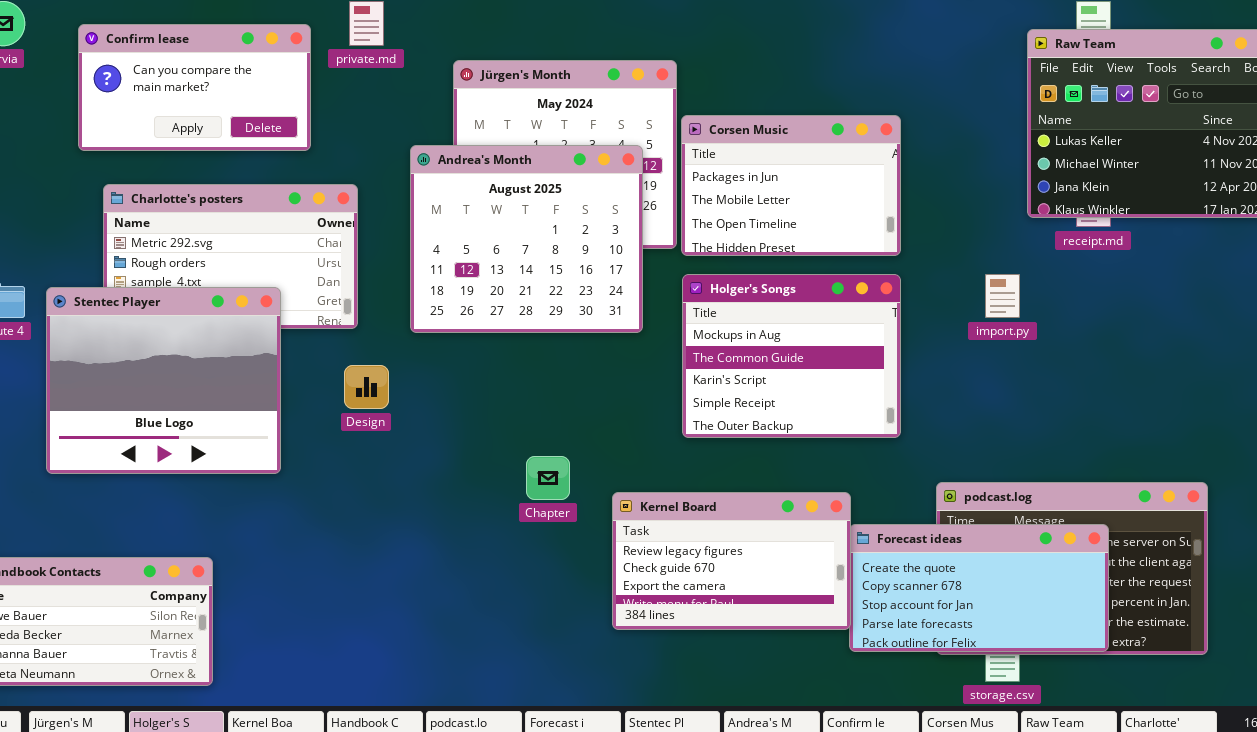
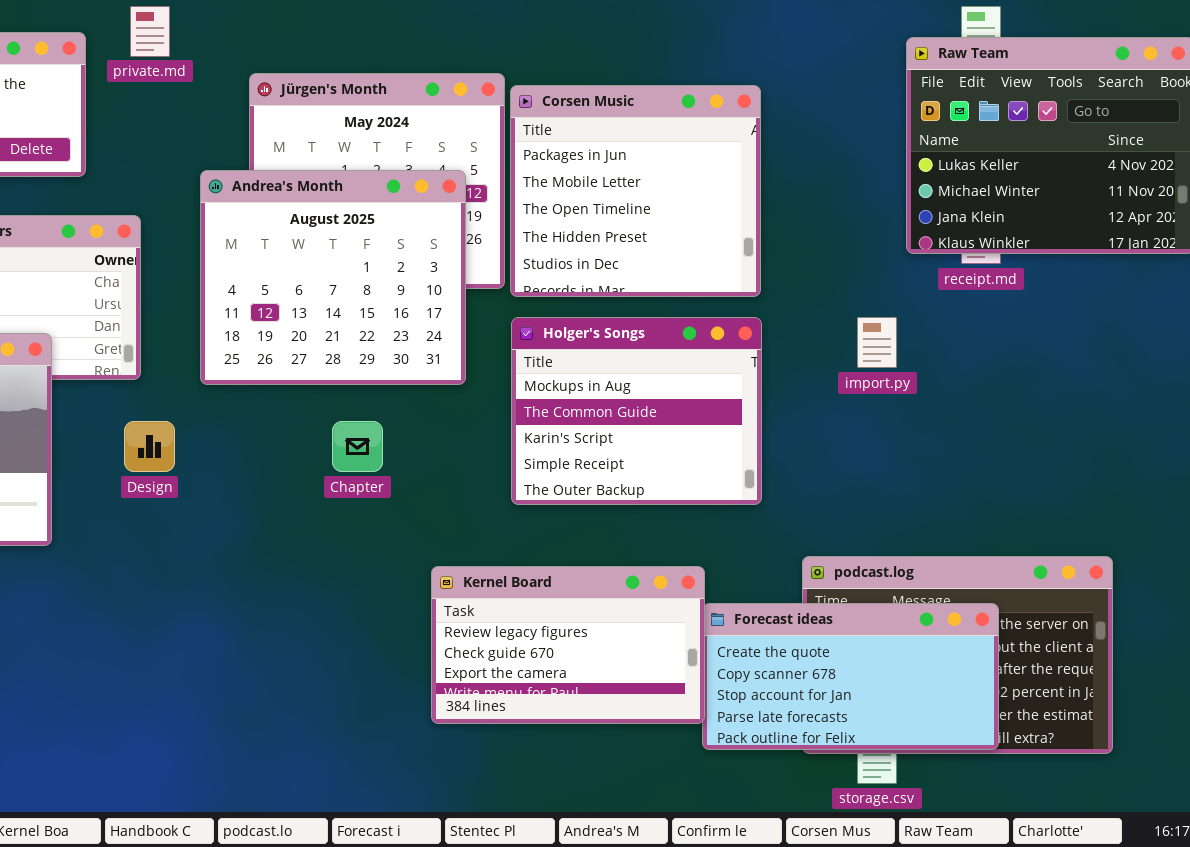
Corsen Music: [681,115,901,256] -> [510,85,761,297], resized
Chapter: [526,456,570,500] -> [332,421,383,472], moved

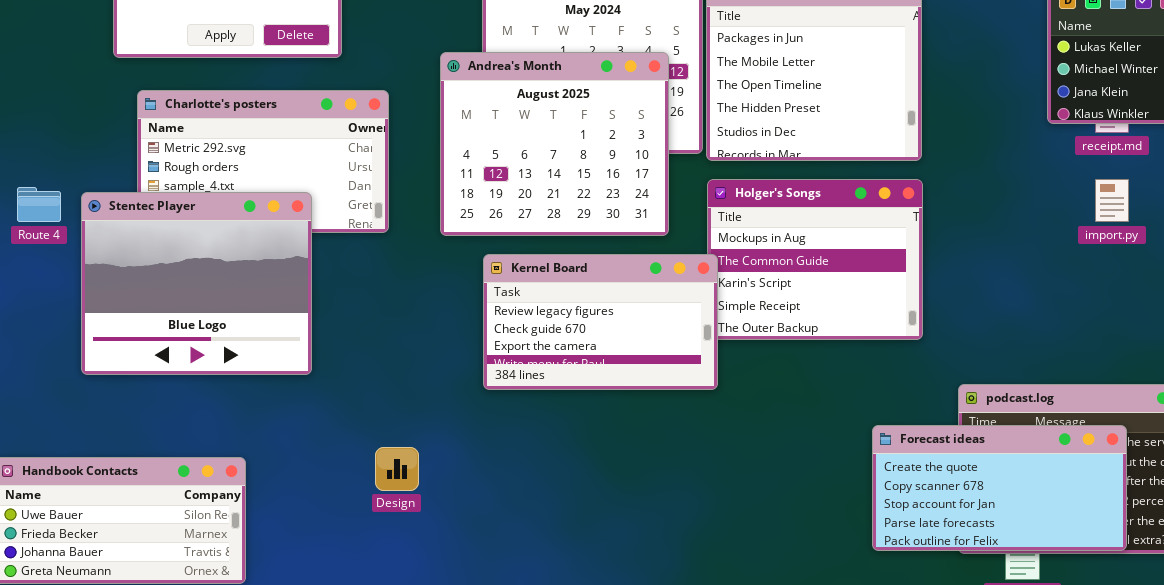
import.py: [857,317,897,368] -> [1095,179,1129,222], moved
Design: [124,421,175,472] -> [375,447,419,491], moved
Kernel Board: [431,566,705,724] -> [483,254,718,390], moved

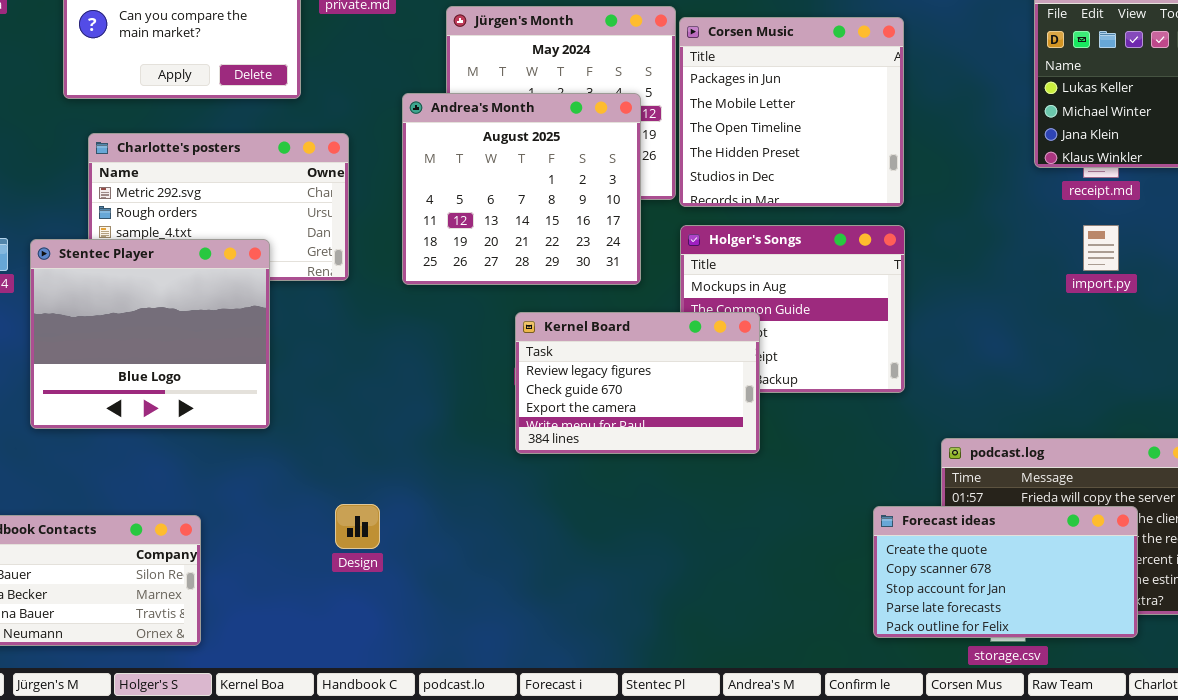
Kernel Board: [483,254,718,390] -> [515,312,760,454], moved
Forecast ideas: [872,425,1127,551] -> [873,506,1138,638], moved

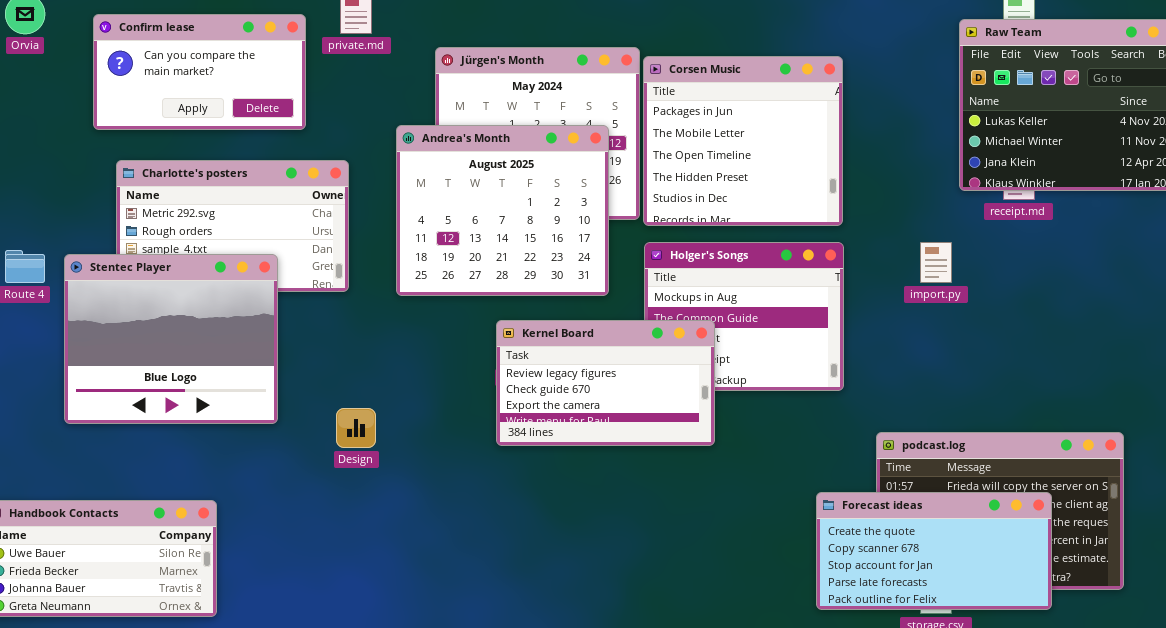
import.py: [1083,225,1119,271] -> [920,242,952,283], moved
Design: [335,504,380,549] -> [336,408,376,448], moved

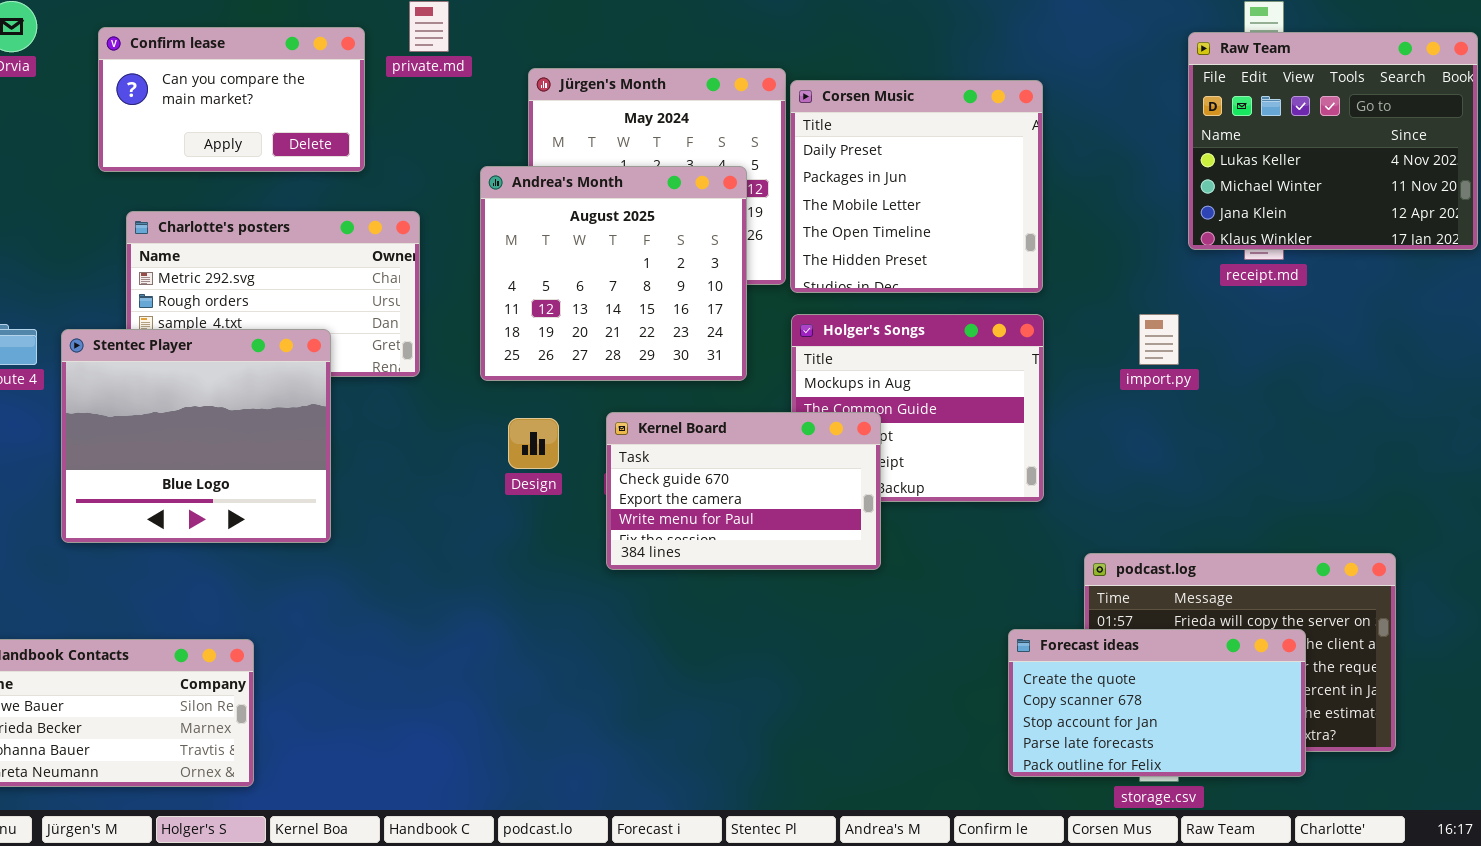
Corsen Music: [643,56,843,226] -> [790,80,1043,293], scrolled up 1 row
Kernel Board: [496,320,715,446] -> [606,412,881,570], scrolled down 1 row
Design: [336,408,376,448] -> [508,418,559,469], moved

